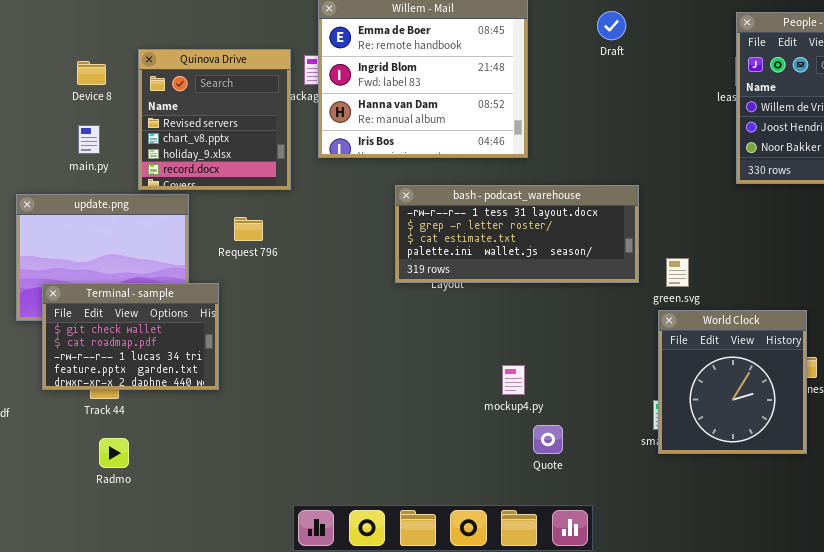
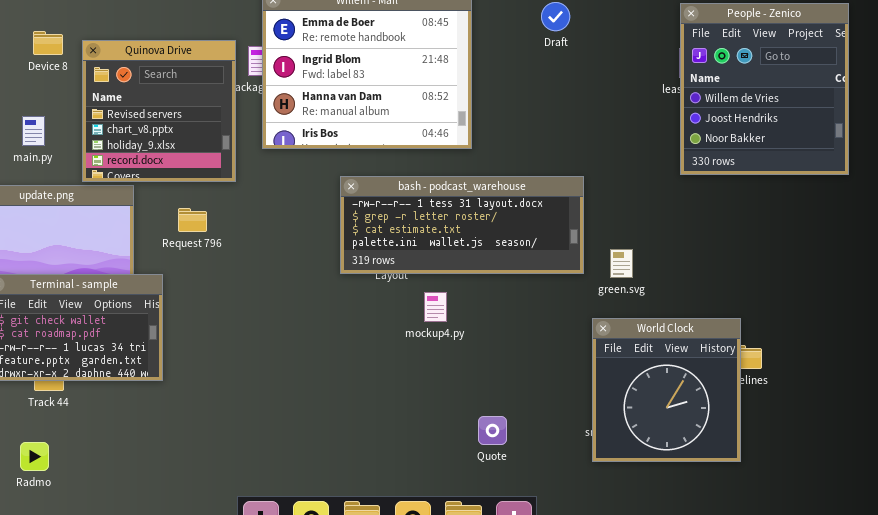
Device 8: [77,61,106,85] -> [33,31,63,55], moved
World Clock: [658,310,807,454] -> [592,318,741,462], moved
mockup4.py: [502,365,525,395] -> [424,292,447,322], moved
Radmo: [99,438,129,468] -> [20,442,49,471], moved

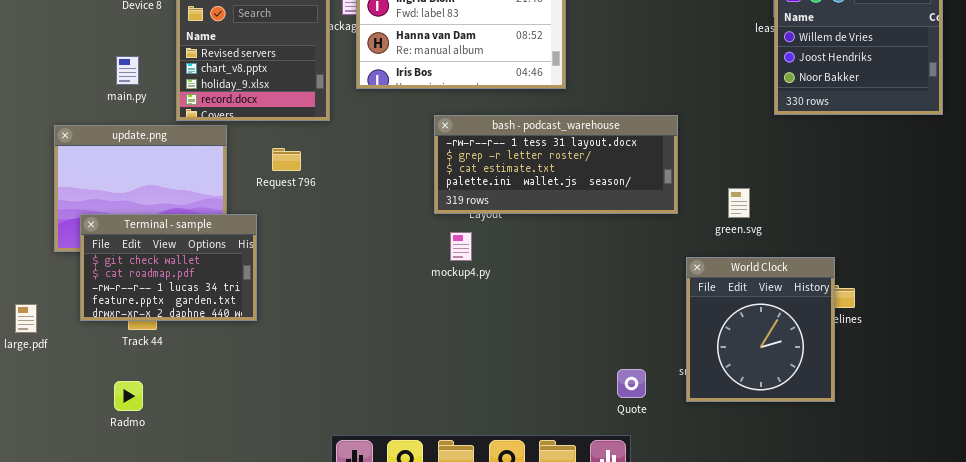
green.svg: [610,249,633,278] -> [728,188,750,218], moved
mockup4.py: [424,292,447,322] -> [450,232,472,261], moved
Quote: [478,416,507,445] -> [617,369,646,398], moved

